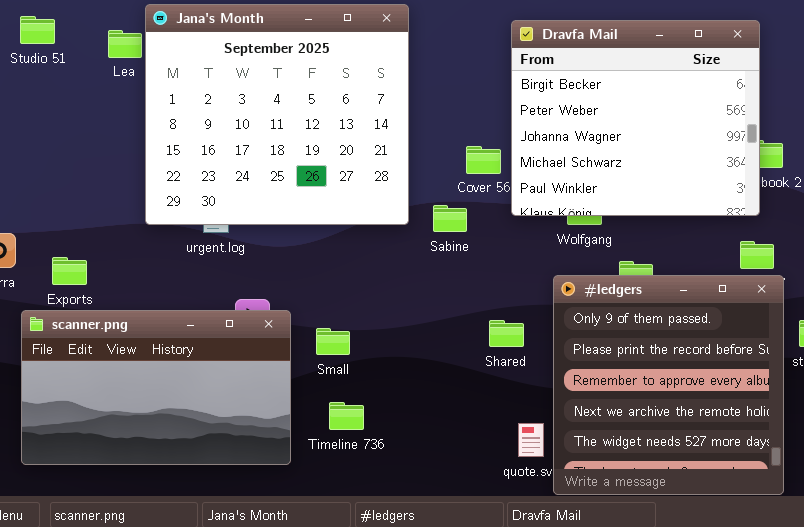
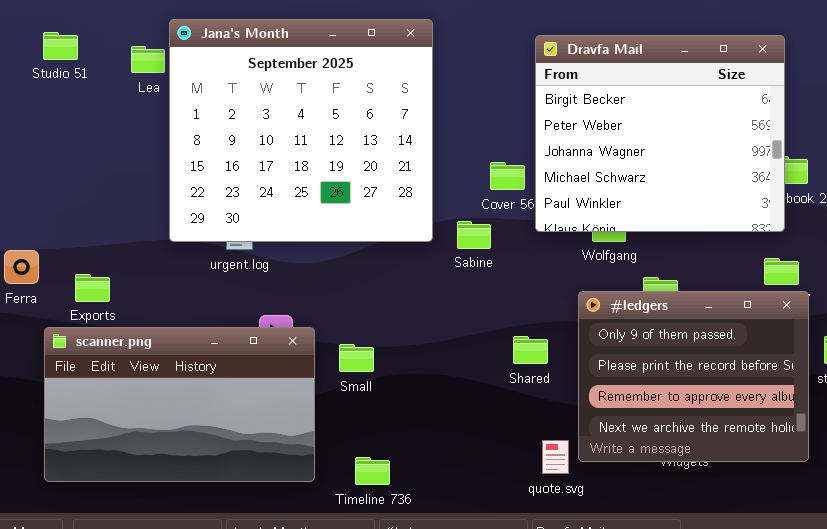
#ledgers: [553,275,784,495] -> [578,291,809,462], resized
Timeline 736: [329,402,364,430] -> [355,457,390,485], moved

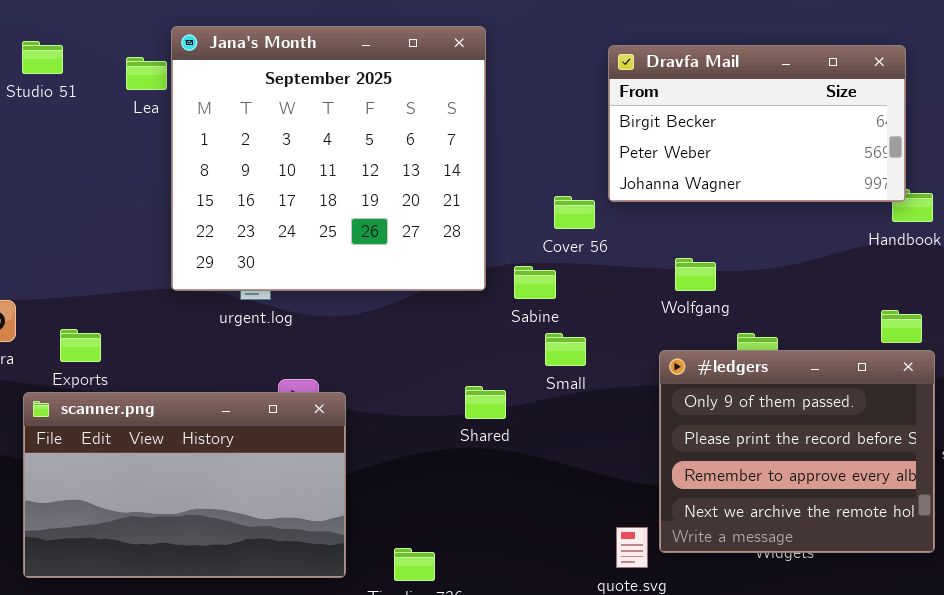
Dravfa Mail: [535,35,785,232] -> [608,45,906,202], resized
Shared: [513,336,548,364] -> [465,386,506,419], moved
Small: [339,344,374,372] -> [545,333,586,366], moved

